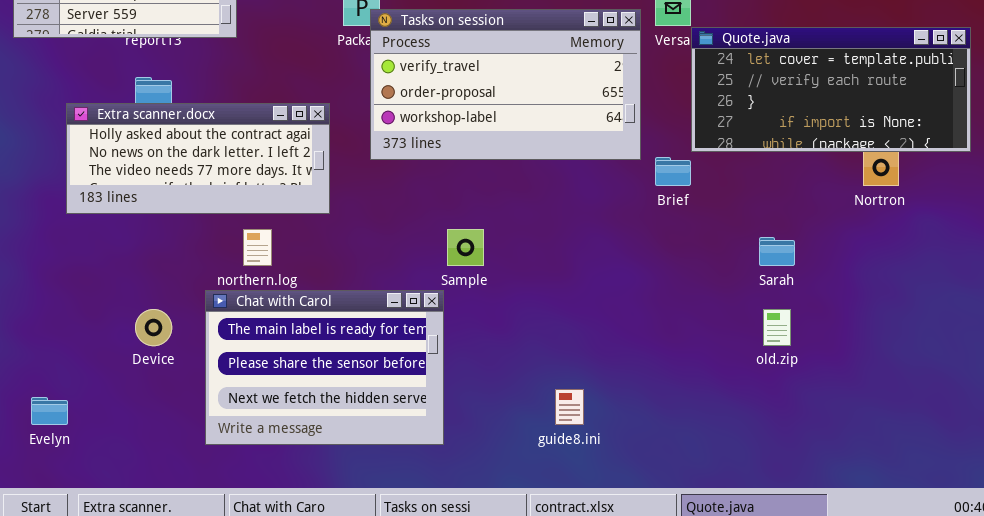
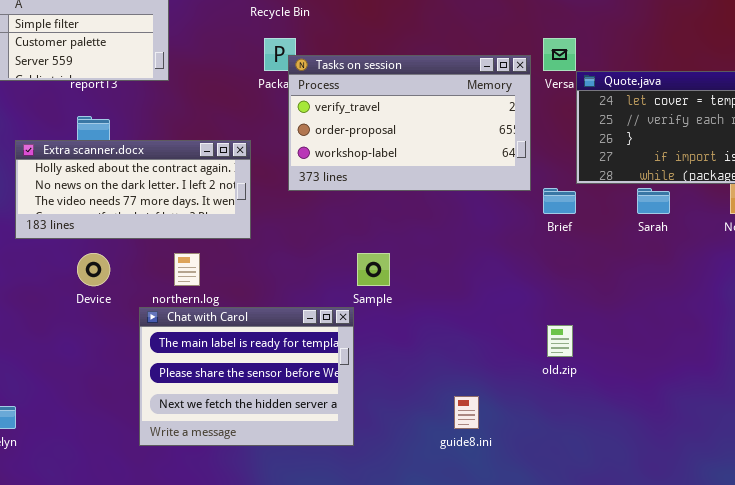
Sarah: [759,237,795,266] -> [637,188,670,214], moved
Device: [135,309,172,346] -> [77,253,110,286], moved
old.zip: [763,309,791,346] -> [547,325,573,357], moved

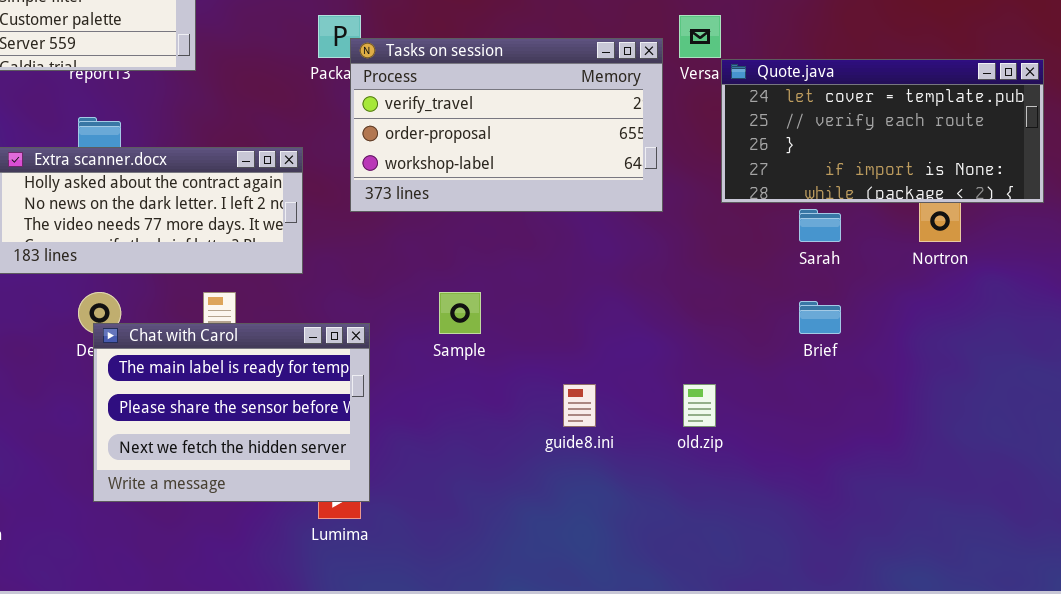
Brief: [543,188,576,214] -> [799,301,841,334], moved
Chat with Carol: [139,307,354,446] -> [93,323,370,502], moved
guide8.ini: [454,396,479,429] -> [563,384,596,427], moved

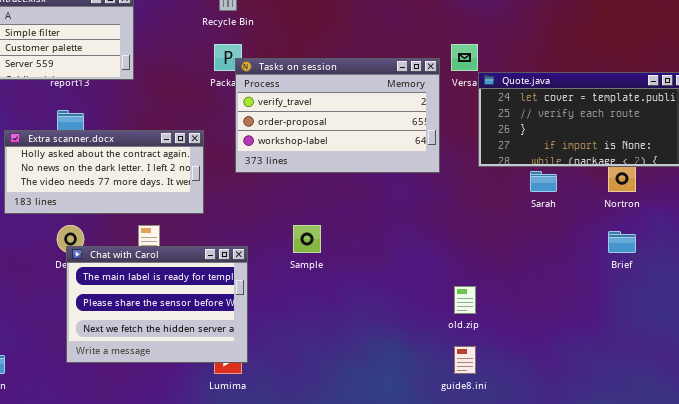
Brief: [799,301,841,334] -> [608,231,636,253], moved
guide8.ini: [563,384,596,427] -> [454,346,476,374], moved

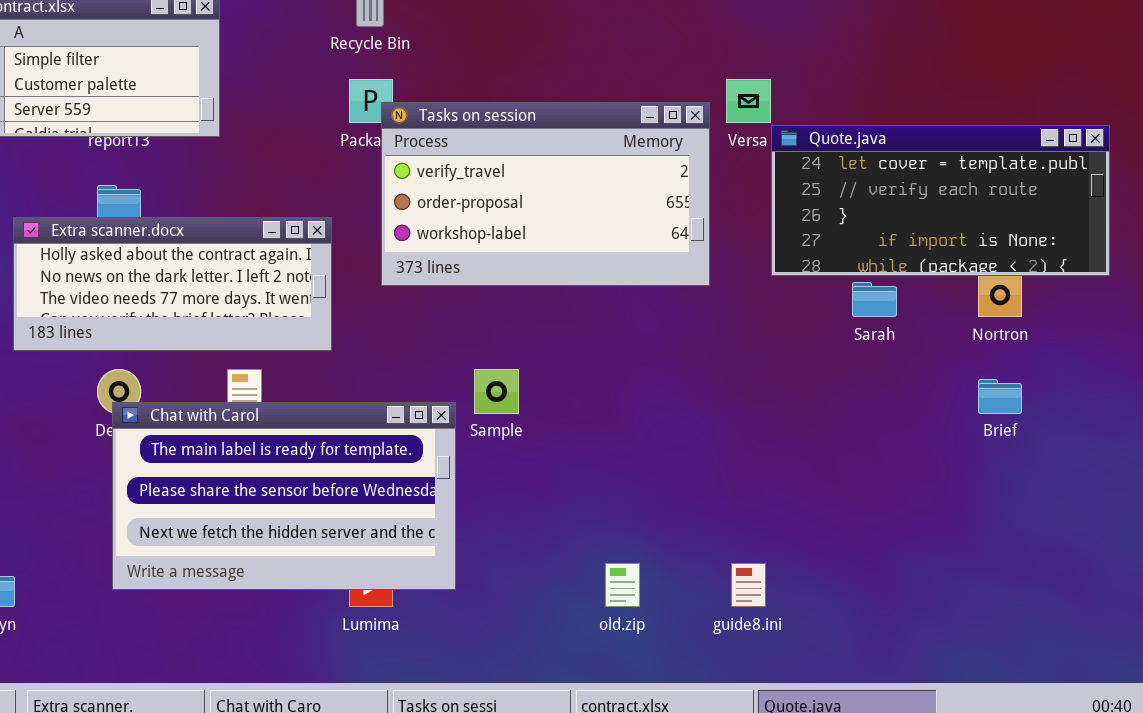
Chat with Carol: [66,246,248,363] -> [112,402,456,590], resized
old.zip: [454,286,476,314] -> [605,563,640,607], moved

